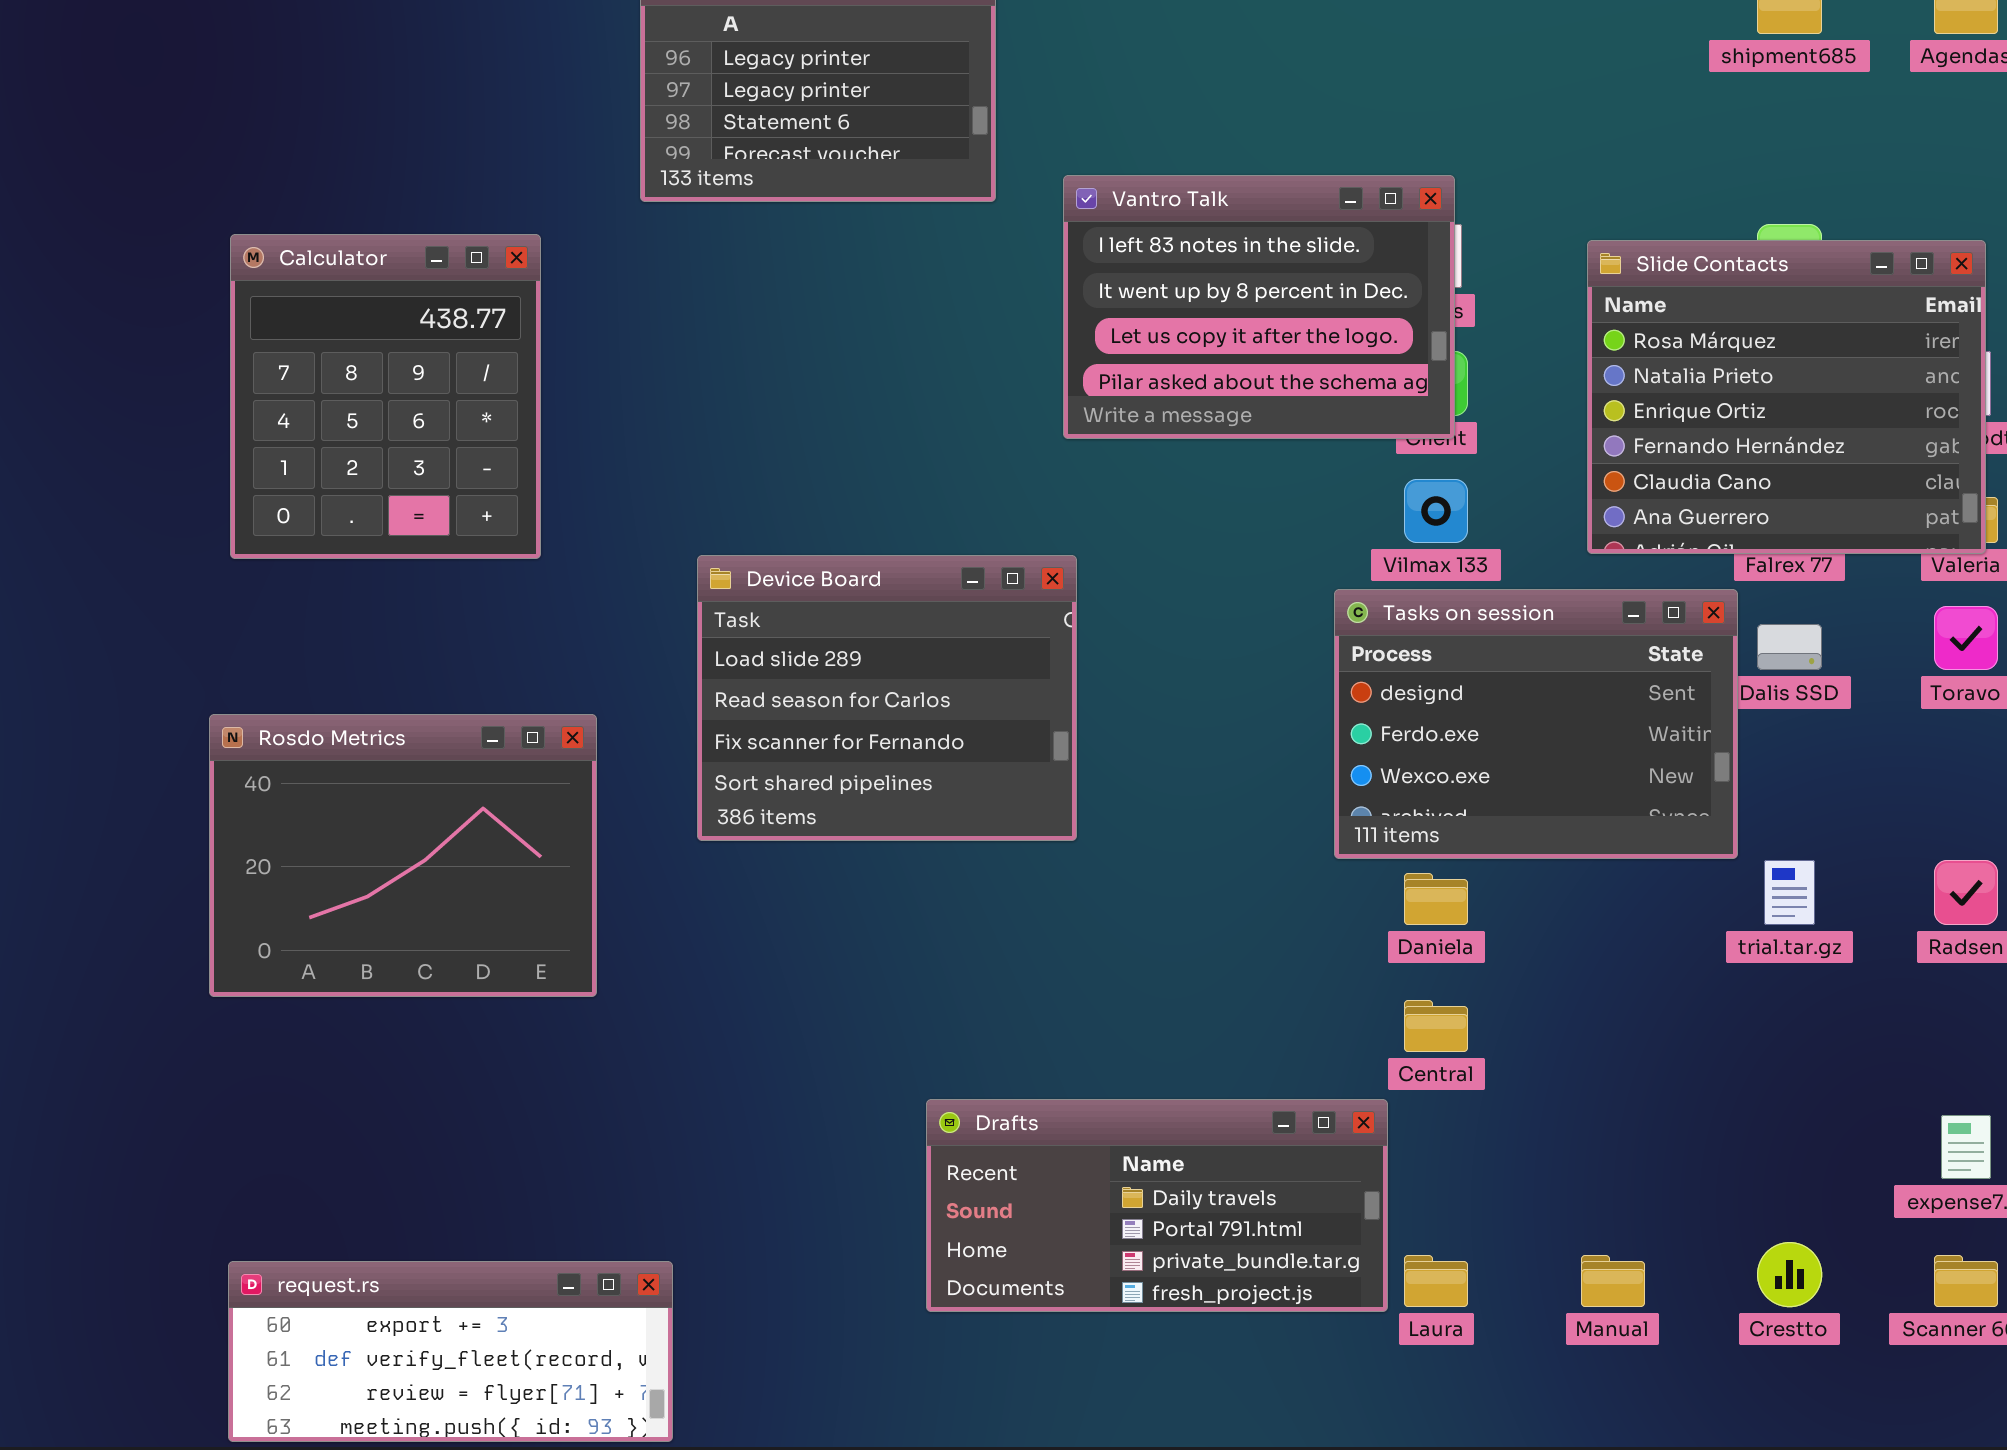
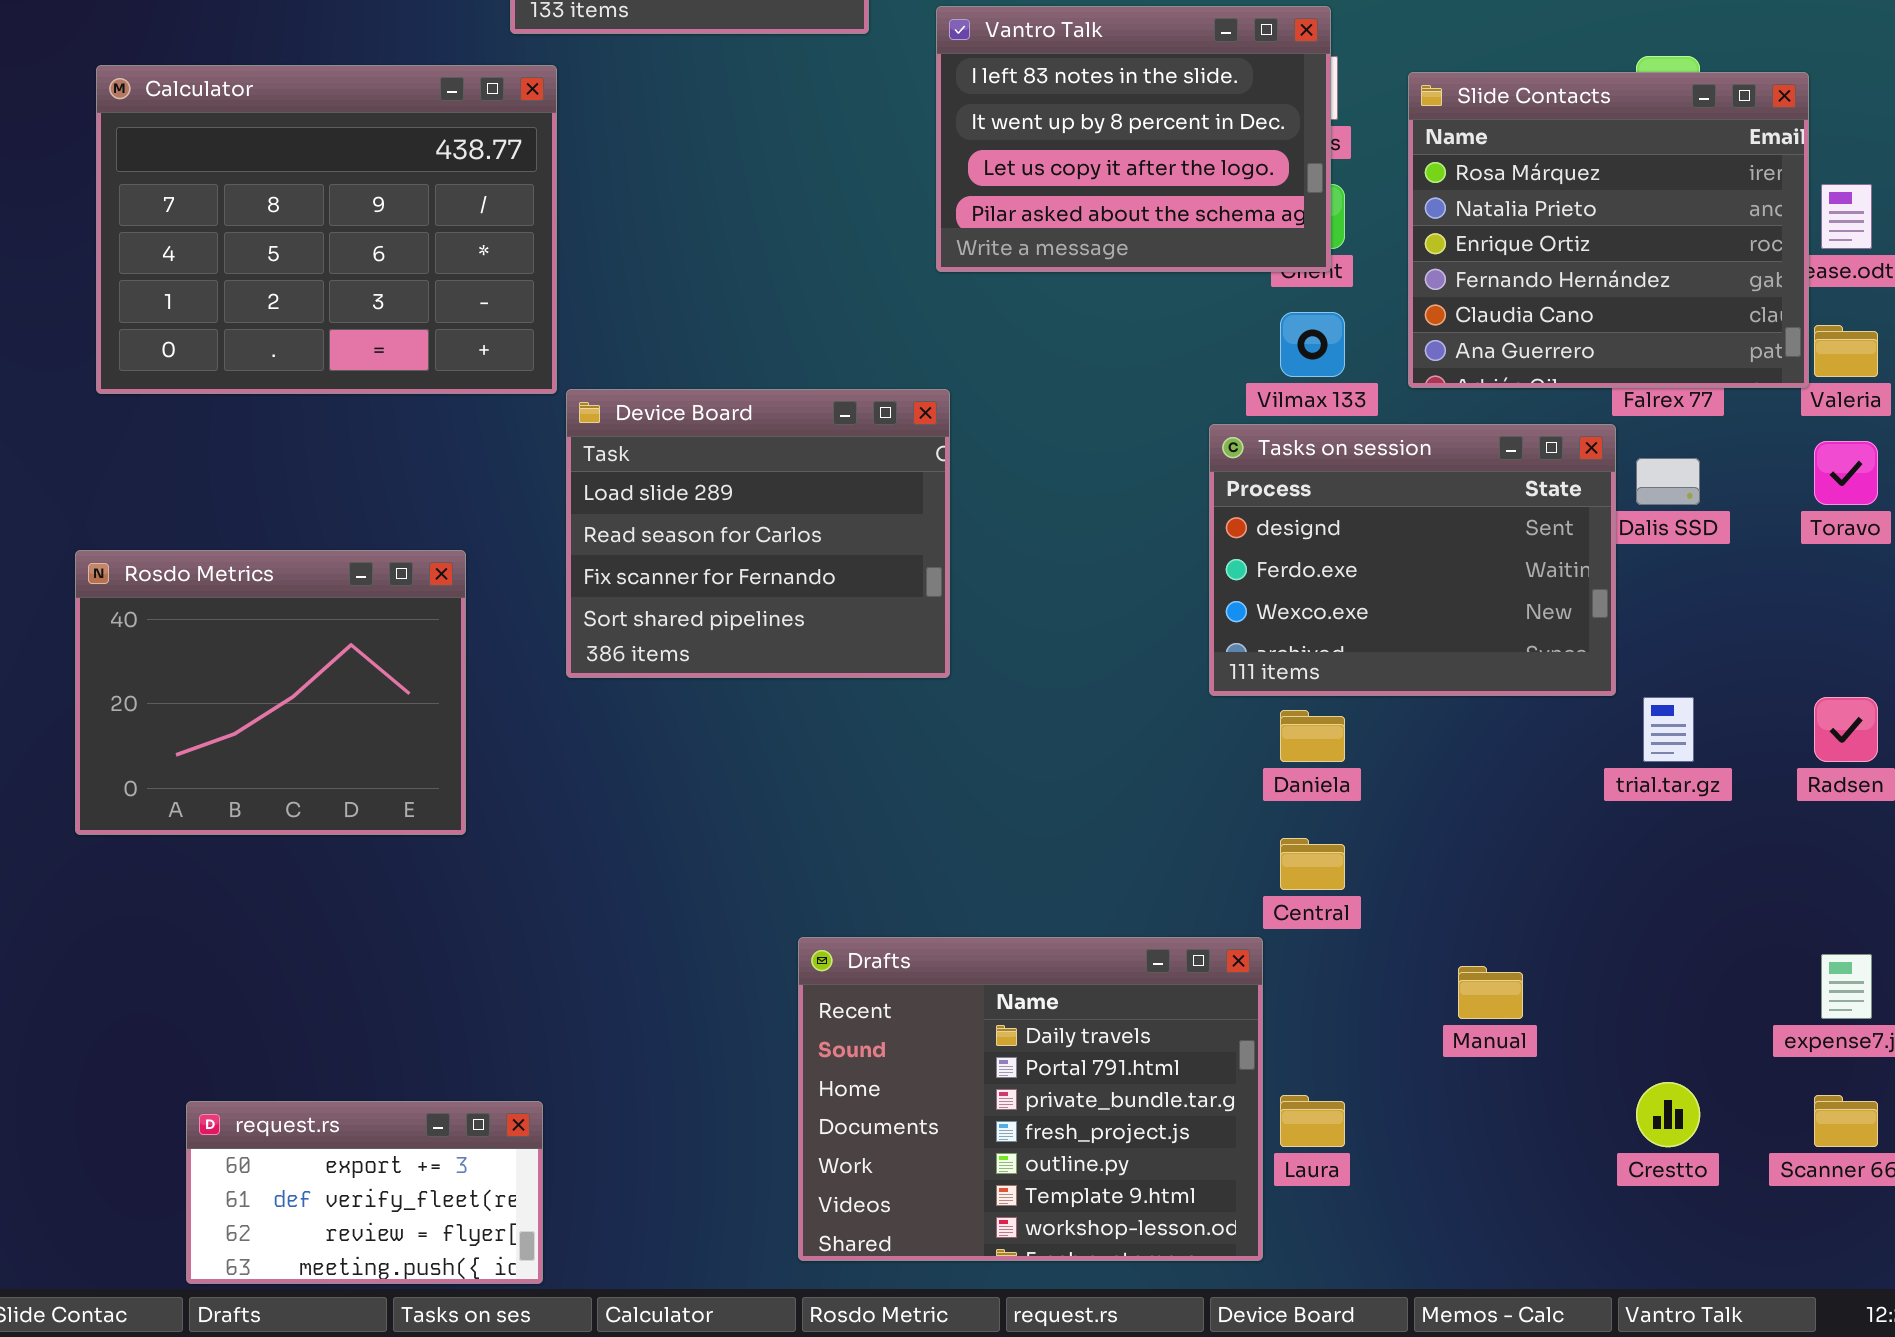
Calculator: [230,234,541,559] -> [96,65,557,394], resized
Slide Contacts: [1587,240,1986,554] -> [1408,72,1809,388], moved
Drafts: [926,1099,1388,1312] -> [798,937,1263,1261], resized
Manual: [1581,1255,1645,1307] -> [1458,966,1523,1019], moved
request.rs: [228,1261,673,1442] -> [186,1101,543,1284], resized

